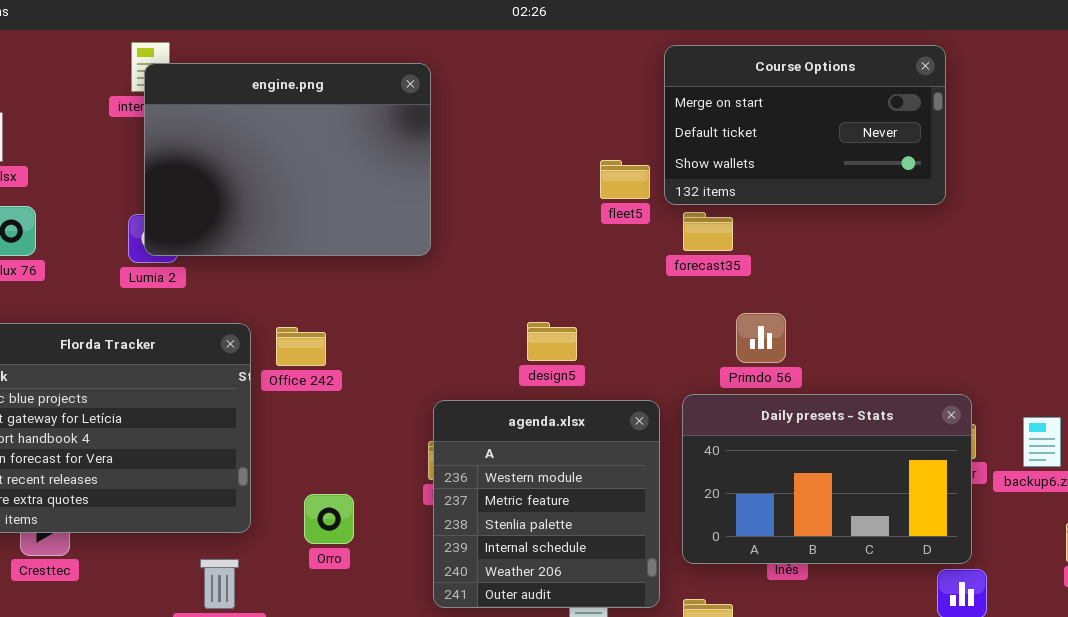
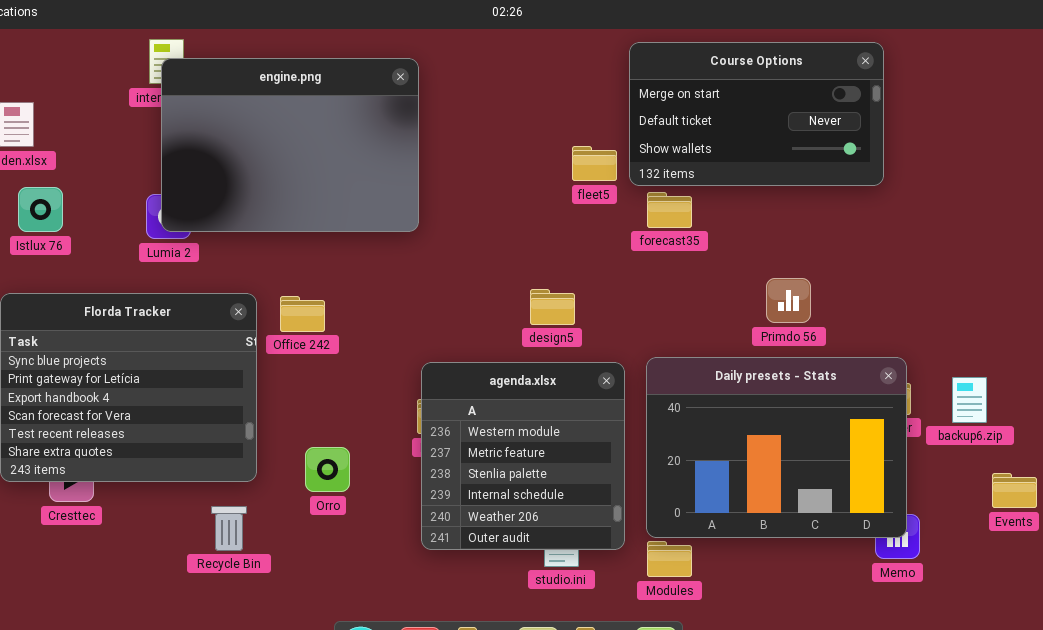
Primdo 56: [736,313,786,363] -> [766,278,811,323], moved
design5: [527,322,577,361] -> [530,289,575,325], moved
Daily presets - Stats: [682,394,972,564] -> [646,357,907,538], resized

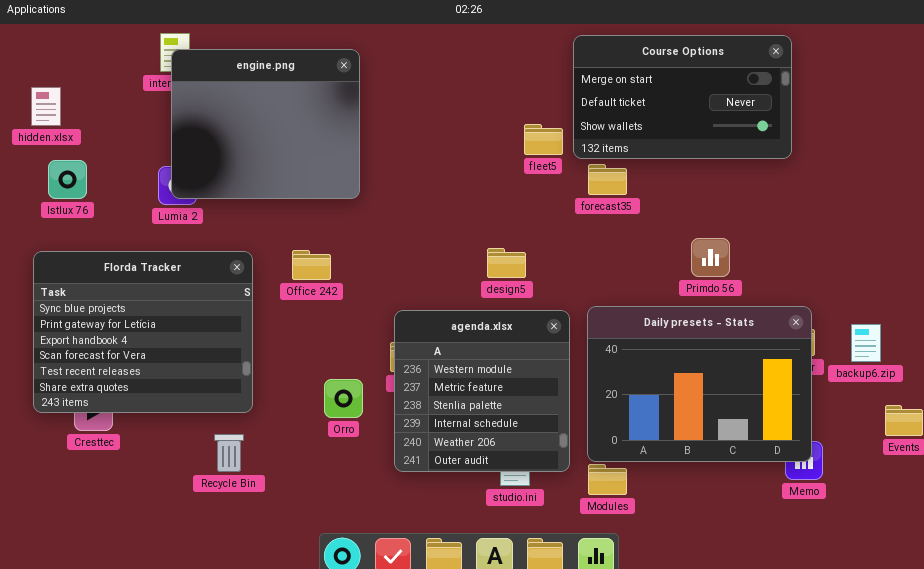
engine.png: [161,58,419,232] -> [171,49,360,199], resized
Office 242: [280,296,325,332] -> [292,250,331,280], moved
Orro: [305,447,350,492] -> [324,379,363,418], moved

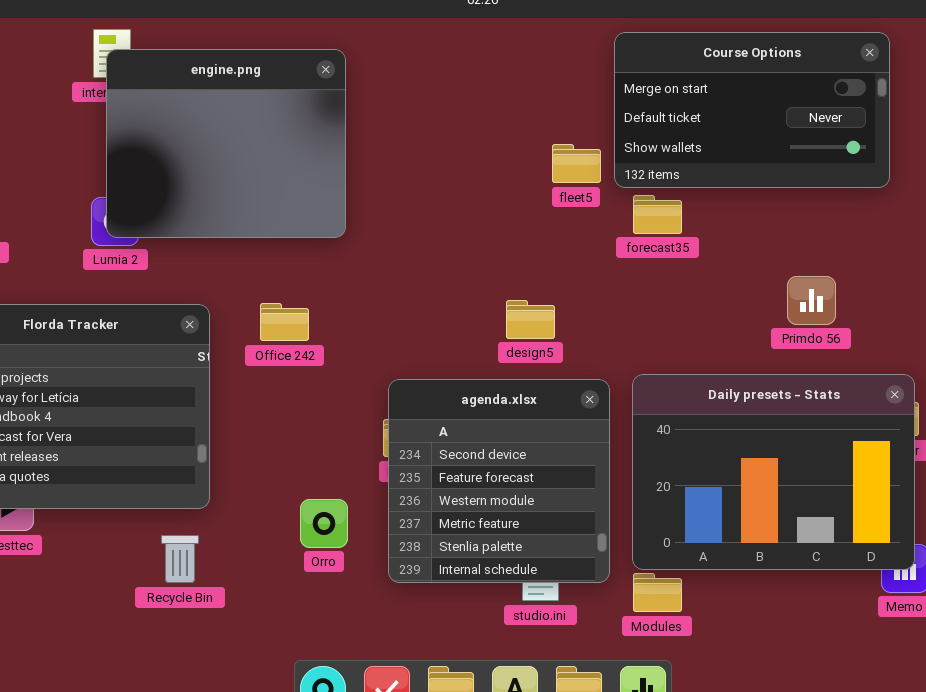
Primdo 56: [691,238,730,277] -> [787,276,836,325], moved
agenda.xlsx: [394,310,570,472] -> [388,379,610,583], scrolled up 2 rows
Orro: [324,379,363,418] -> [300,499,348,548], moved

